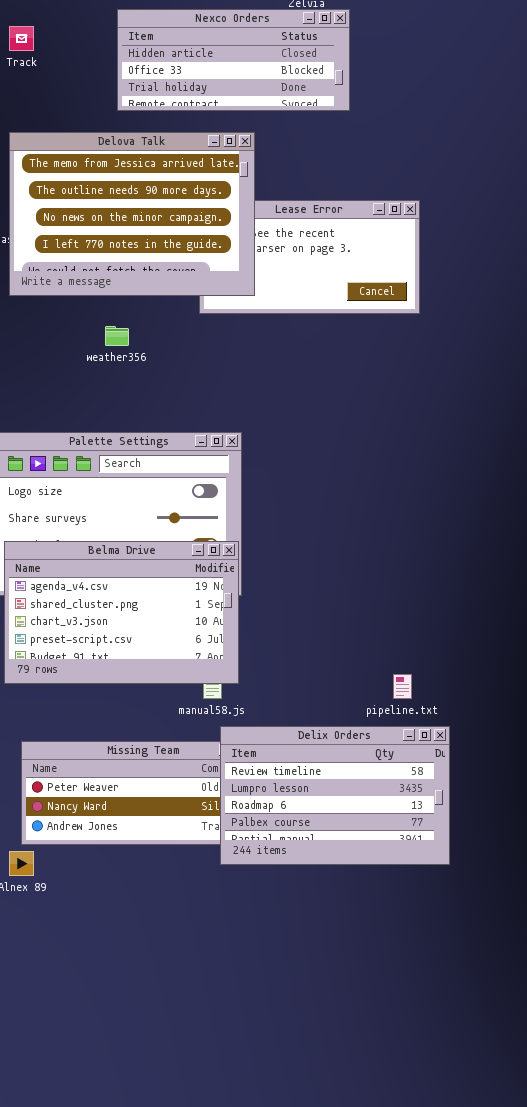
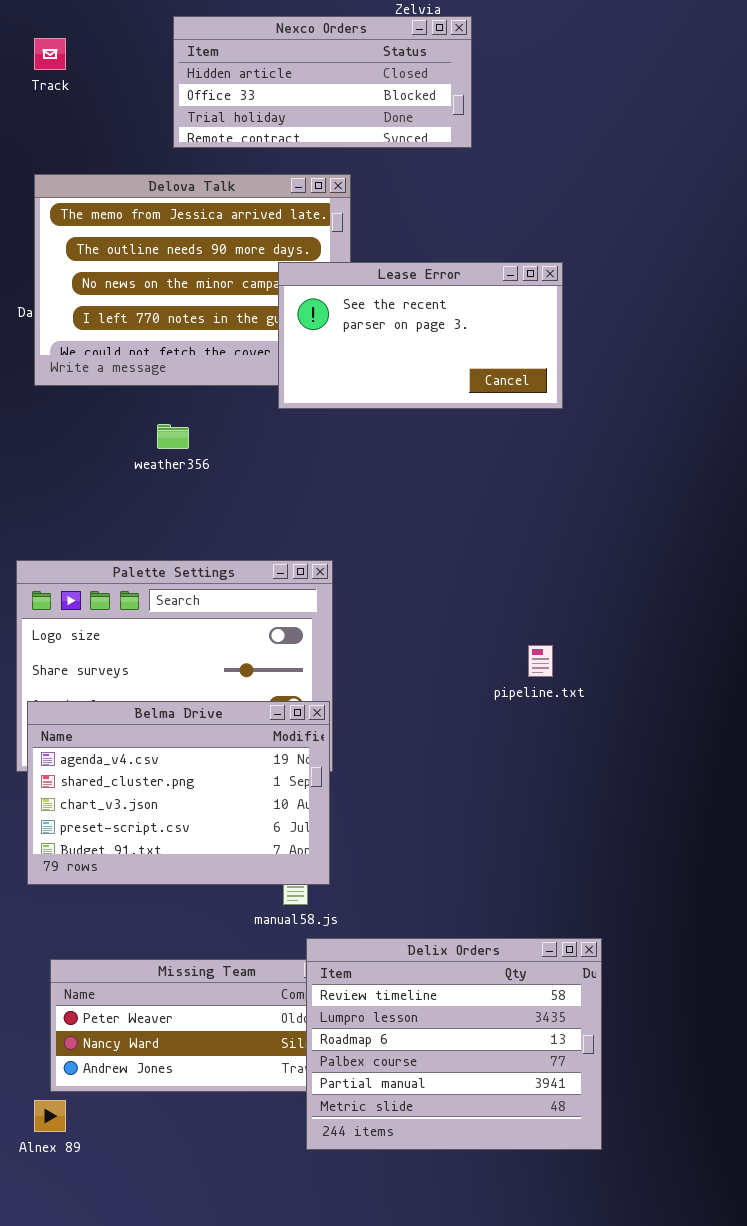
Lease Error: [199,200,420,314] -> [278,262,563,409], raised
pipeline.txt: [393,674,412,699] -> [528,645,553,677], moved
Delix Orders: [220,726,450,865] -> [306,938,602,1150], resized

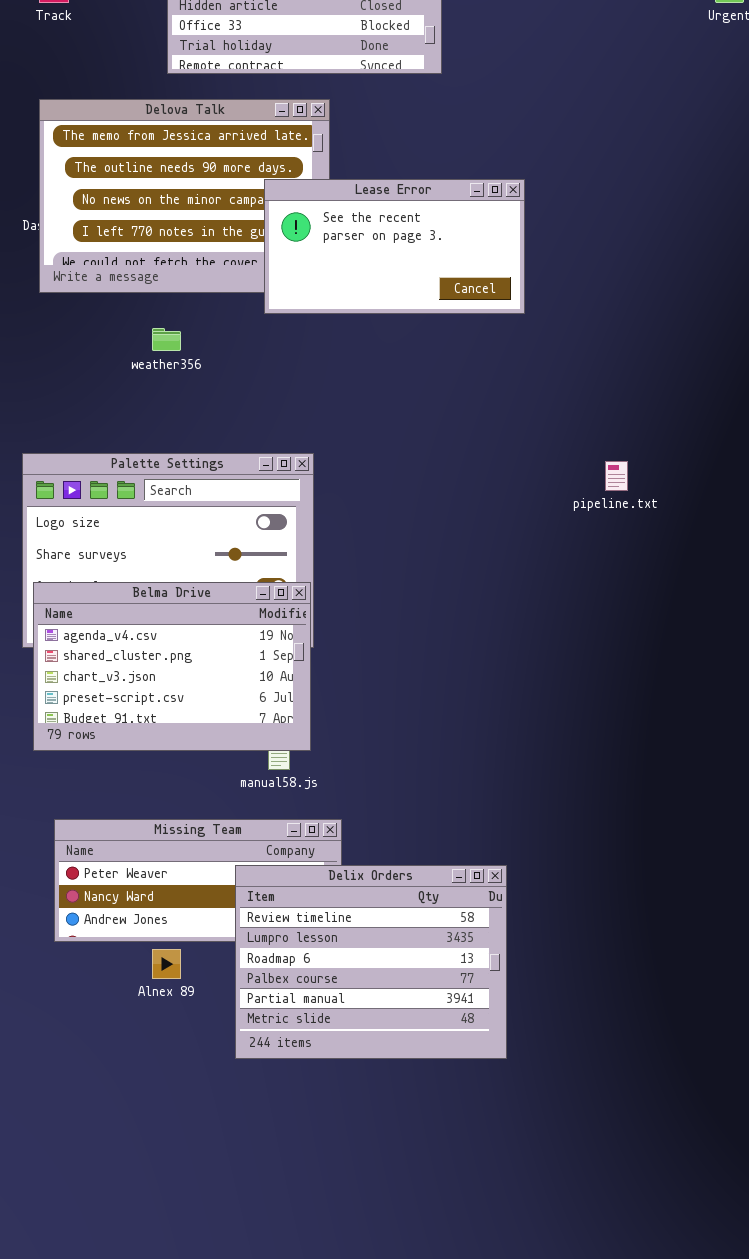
pipeline.txt: [528,645,553,677] -> [605,461,628,491], moved
Delix Orders: [306,938,602,1150] -> [235,865,507,1059], moved
Alnex 89: [34,1100,66,1132] -> [152,949,181,979], moved

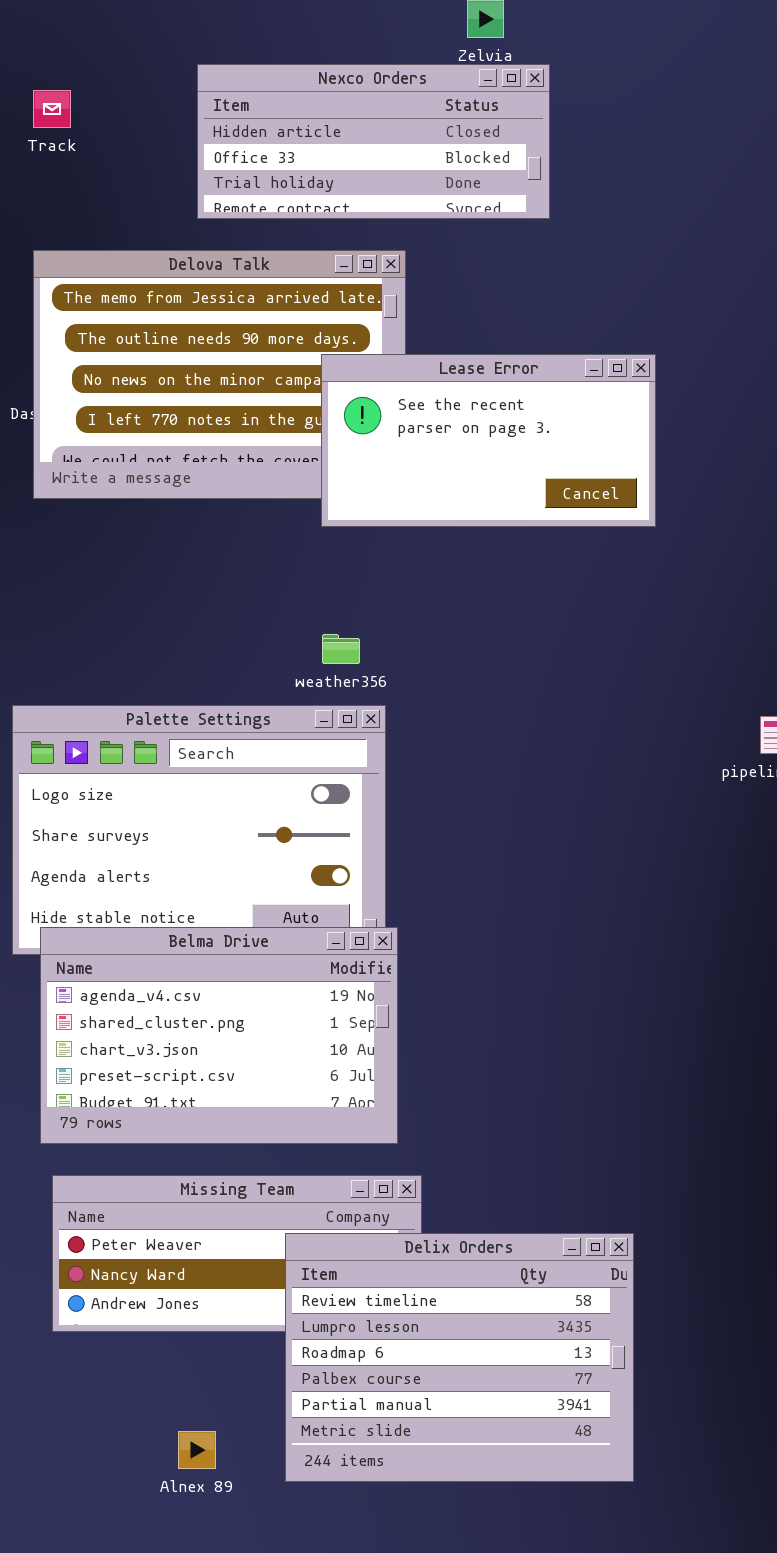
weather356: [152,328,181,351] -> [322,634,360,664], moved
Belma Drive: [33,582,311,751] -> [40,927,398,1144], moved
Alnex 89: [152,949,181,979] -> [178,1431,216,1469], moved

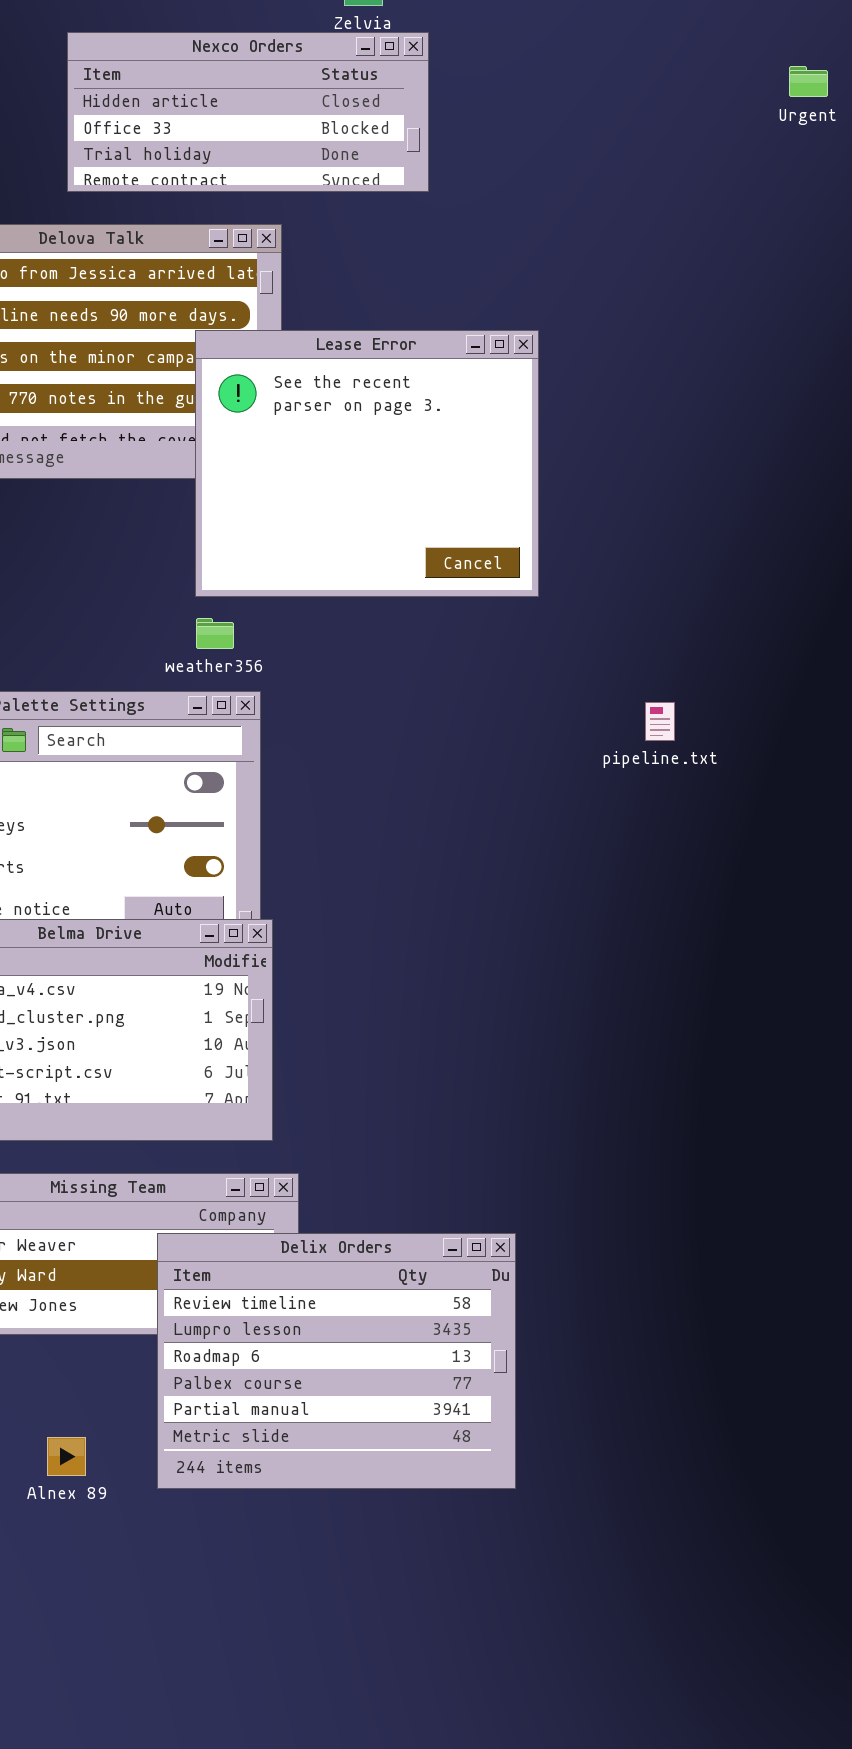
Lease Error: [321,354,656,527] -> [195,330,539,597], resized

